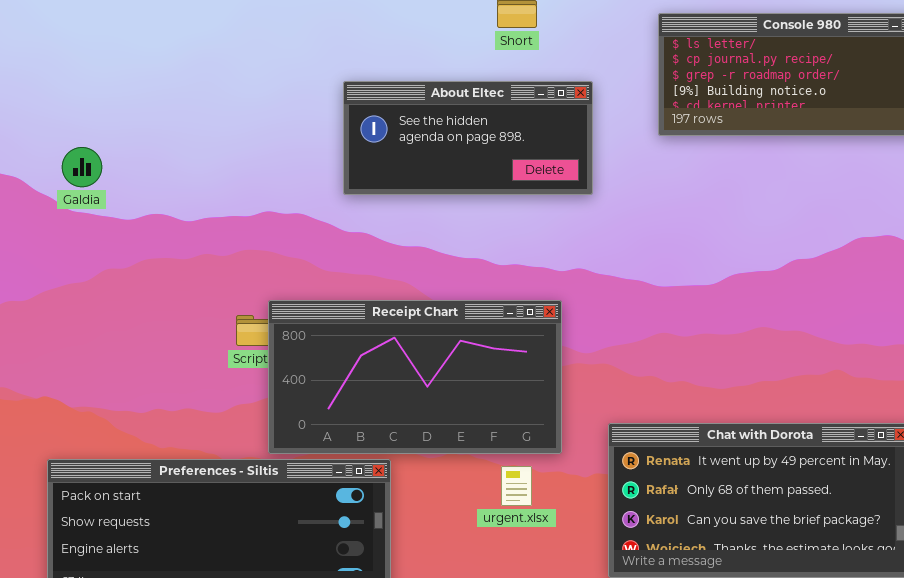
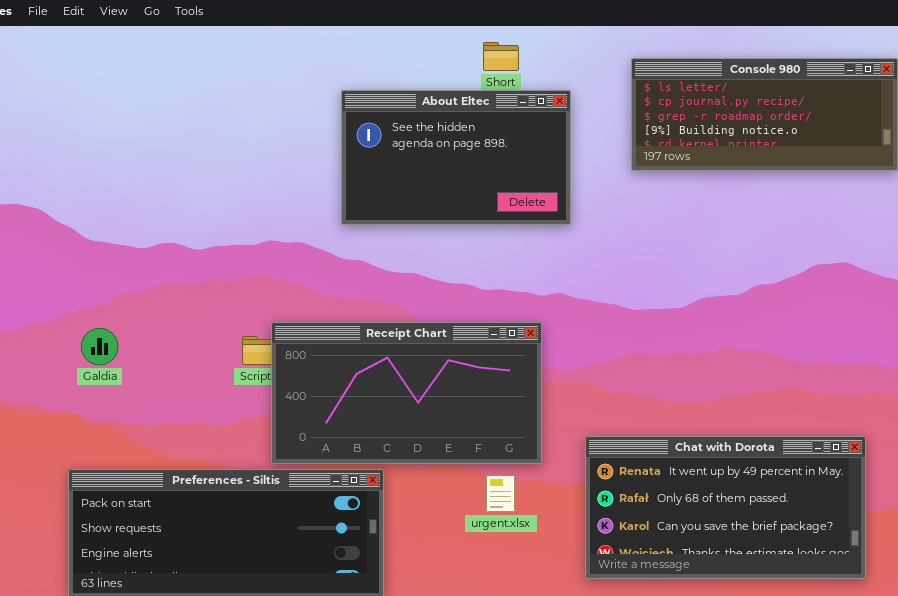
About Eltec: [343,81,593,195] -> [341,90,571,225], resized
Galdia: [62,147,102,187] -> [81,328,118,365], moved

